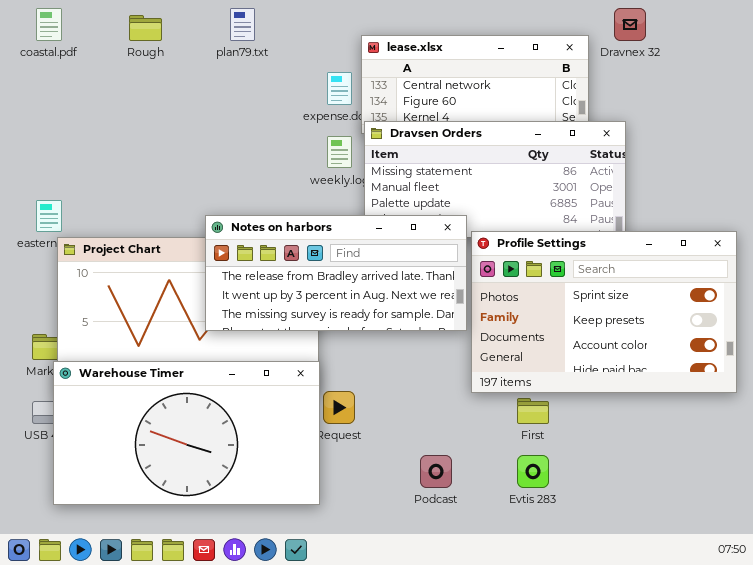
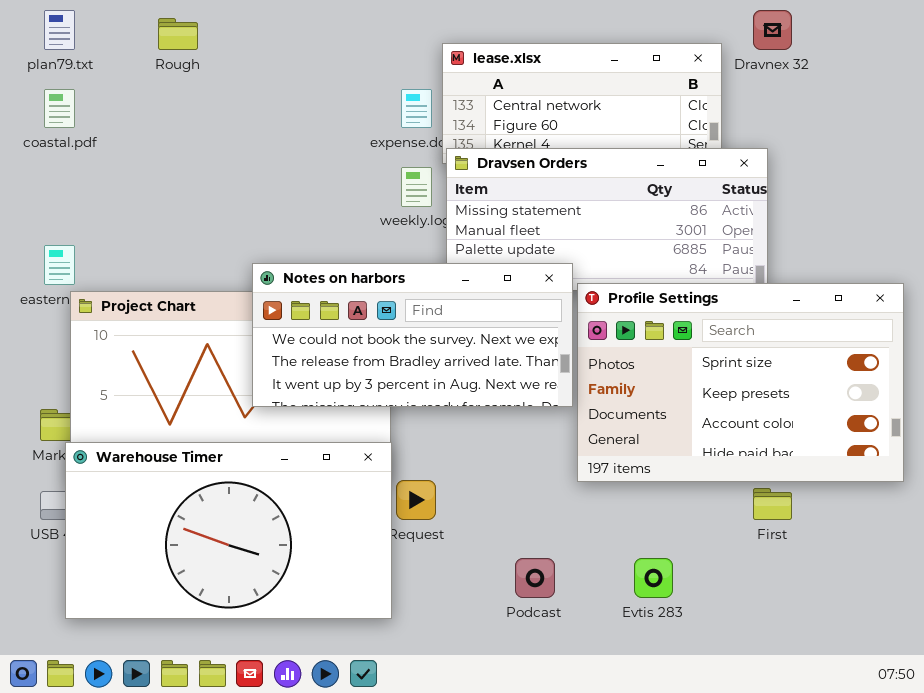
coastal.pdf: [36,8,62,41] -> [44,89,75,128], moved
plan79.txt: [230,8,255,41] -> [44,10,75,50], moved
Notes on harbors: [205,215,467,331] -> [252,263,573,407], scrolled up 1 row
First: [517,398,549,424] -> [753,488,792,520], moved

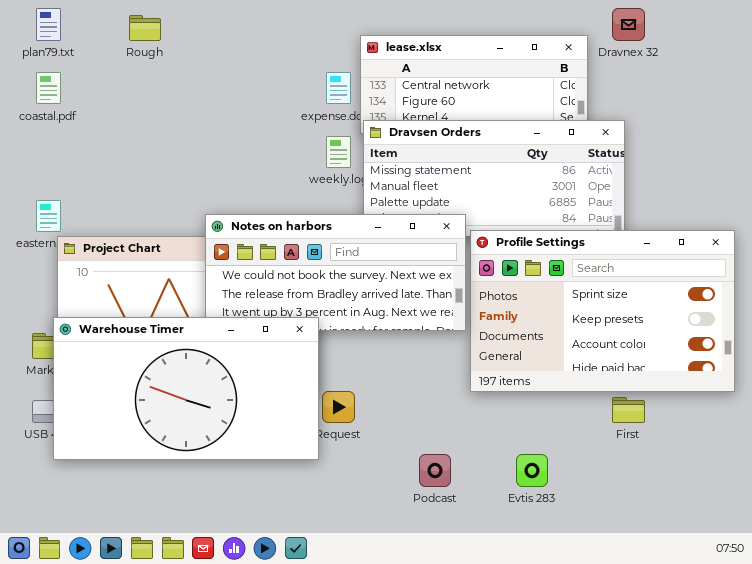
Warehouse Timer: [65,442,392,619] -> [53,317,319,460], moved

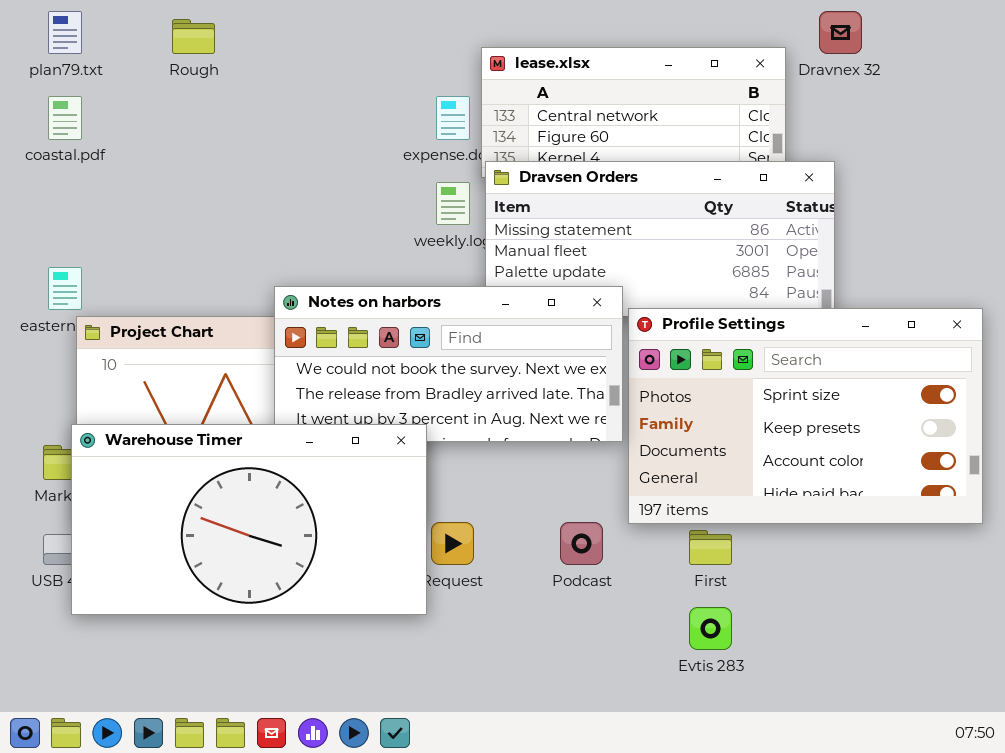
First: [612,397,645,423] -> [689,530,732,565], moved
Podcast: [419,454,451,487] -> [560,522,603,565], moved

